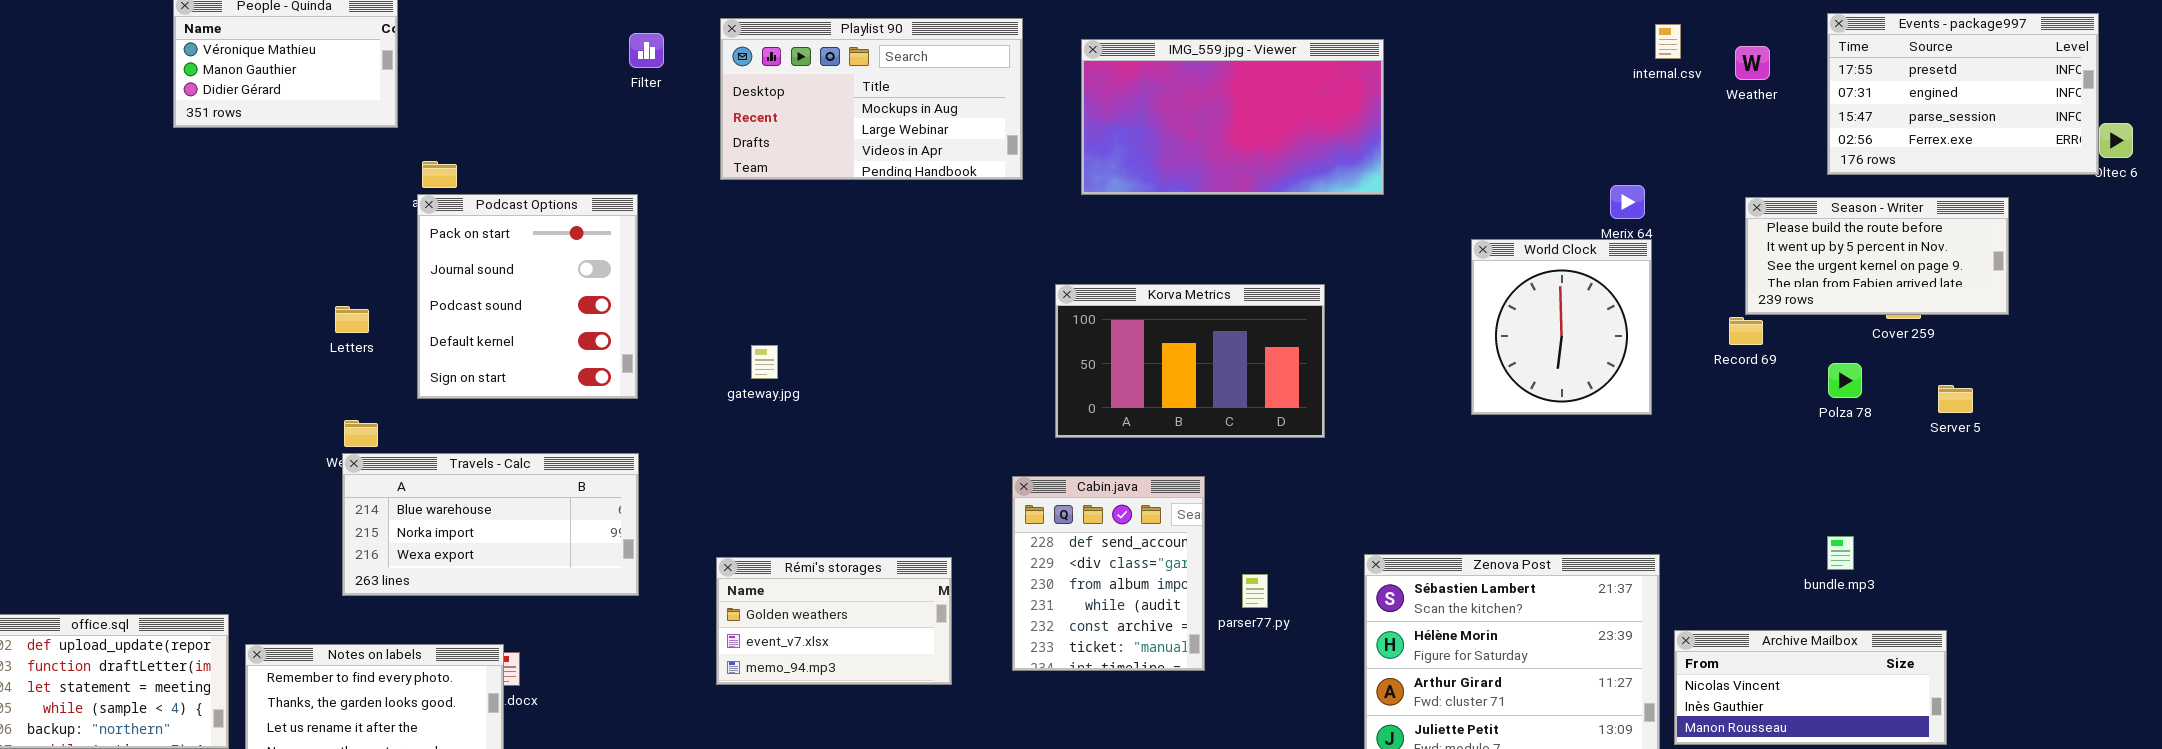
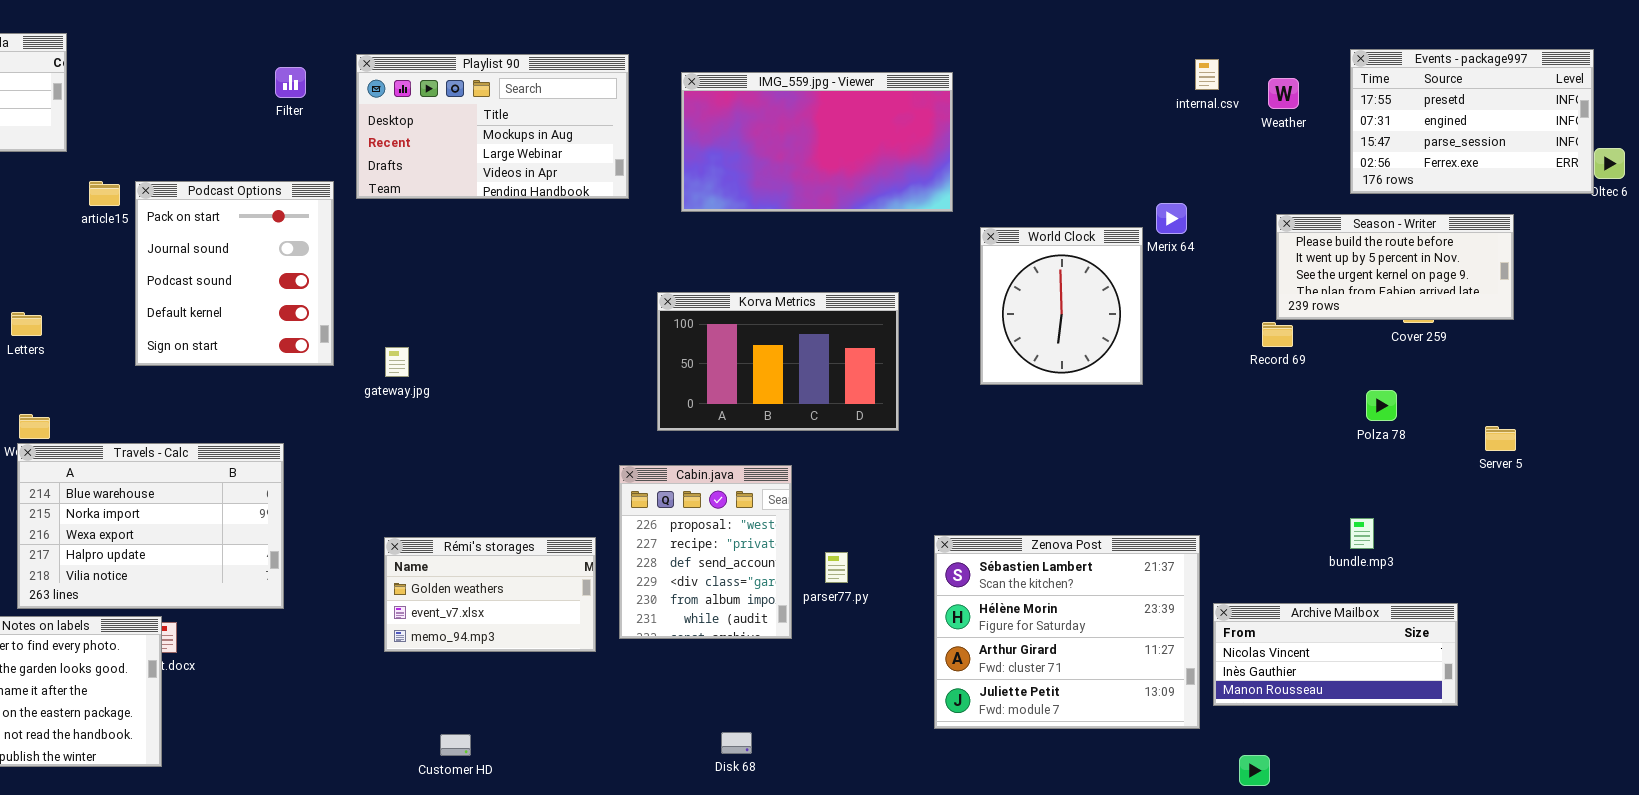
Podcast Options: [417,194,638,399] -> [135,181,334,366], moved
World Clock: [1471,239,1652,415] -> [980,227,1143,385], moved
Polza 78: [1828,363,1862,398] -> [1366,390,1397,421], moved
Server 5: [1938,385,1973,413] -> [1485,426,1516,451], moved
Travels - Calc: [342,453,639,596] -> [17,443,284,609], resized
Cabin.java: [1012,476,1205,671] -> [619,465,792,639], scrolled up 2 rows
Rémi's storages: [716,557,952,685] -> [384,537,596,652], moved

